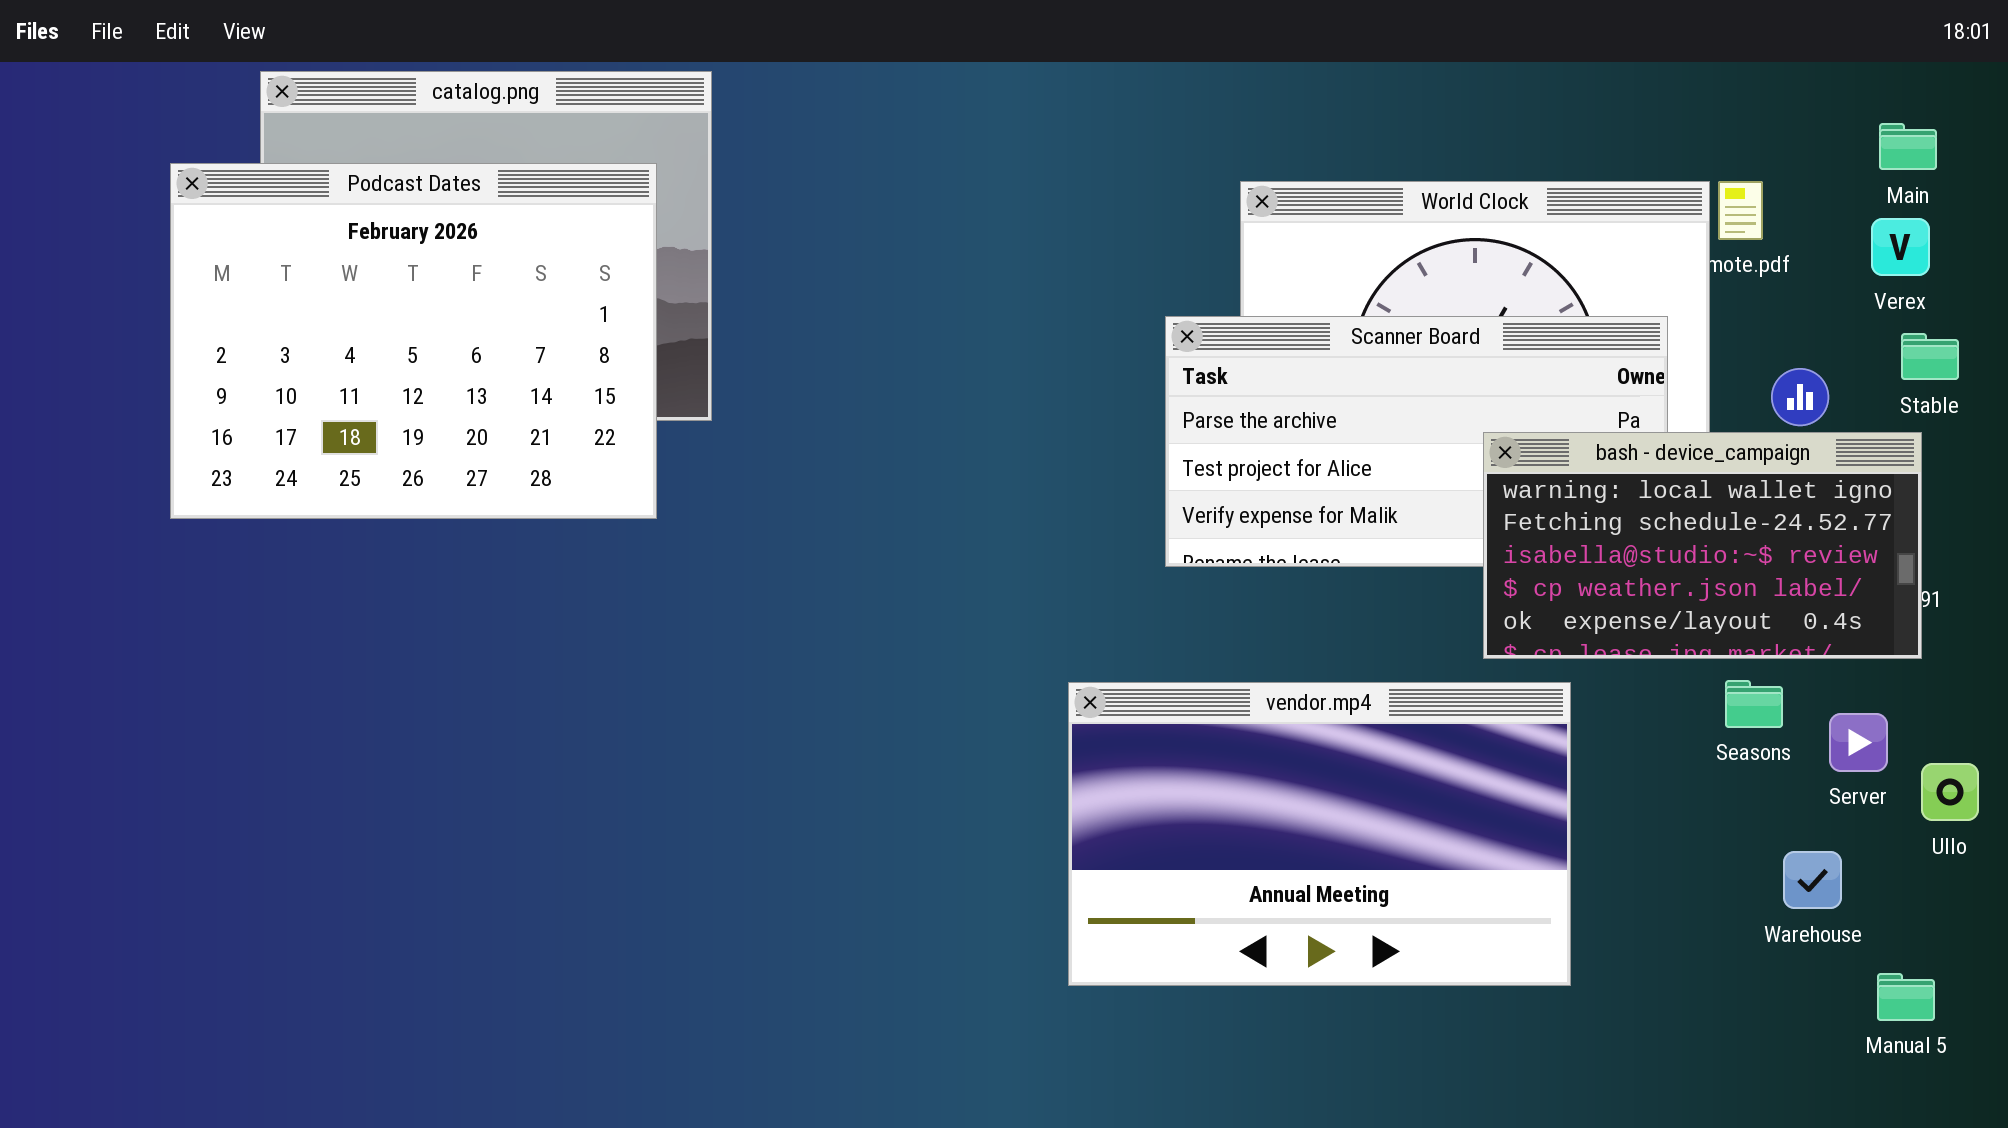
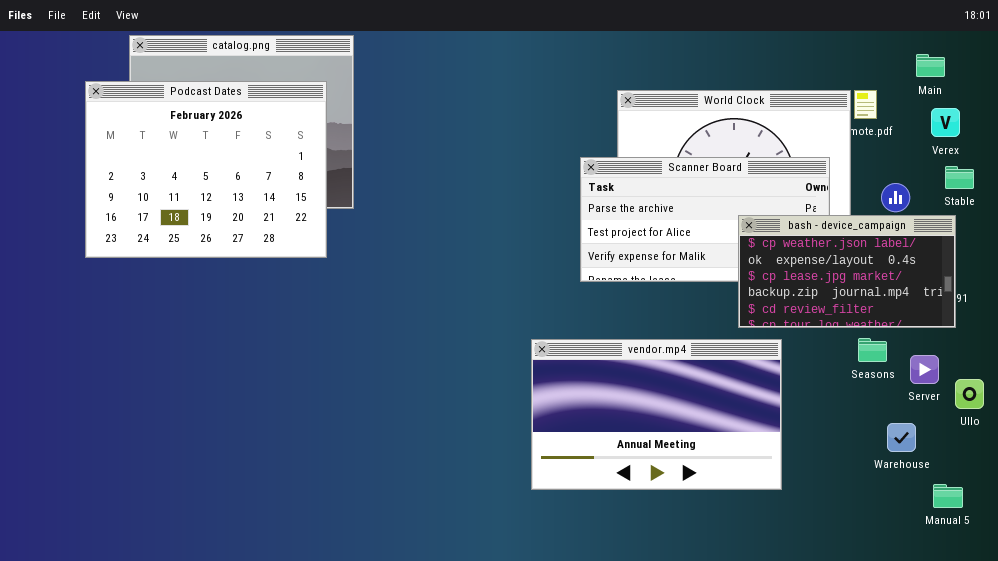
Main: [1879,123,1937,170] -> [916,54,945,77], moved
bash - device_campaign: [1483,432,1922,659] -> [738,215,956,328], scrolled down 3 rows

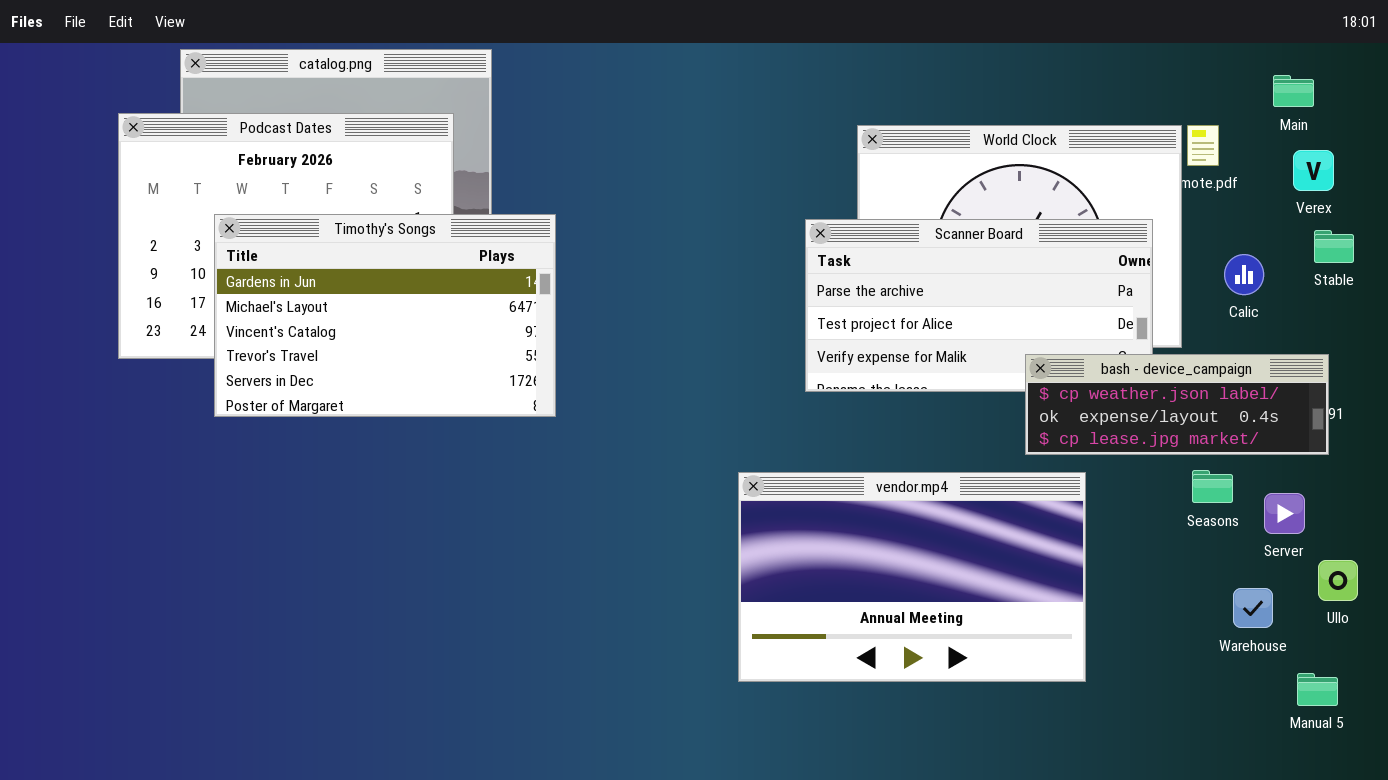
Timothy's Songs: none -> [214,214,556,417], opened
bash - device_campaign: [738,215,956,328] -> [1025,354,1329,455], resized
Ullo: [955,379,984,409] -> [1318,560,1358,601], moved

